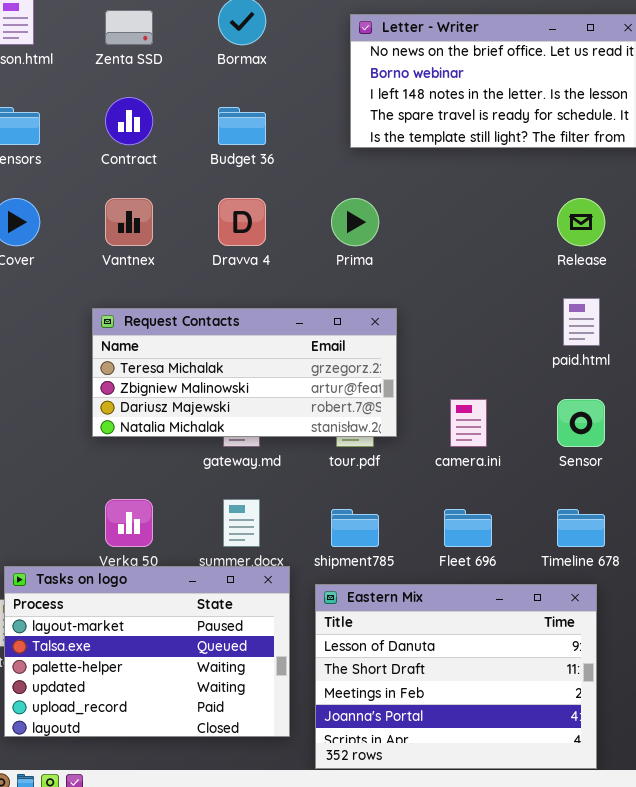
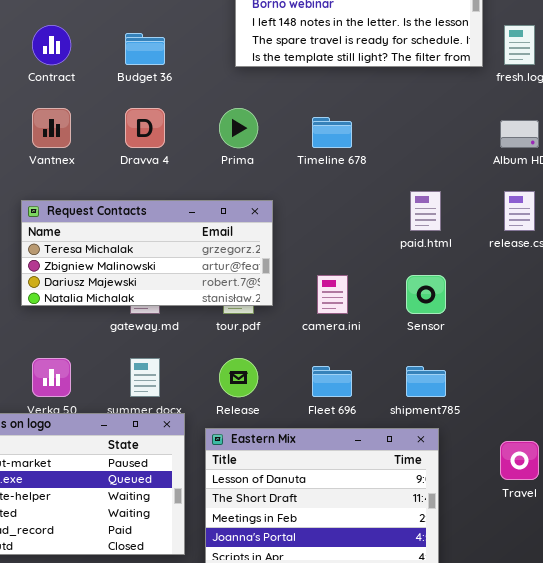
Release: [557,198,605,246] -> [219,358,258,397], moved
shipment785: [331,509,379,547] -> [406,366,446,397], moved
Timeline 678: [557,509,605,547] -> [312,117,352,148], moved

